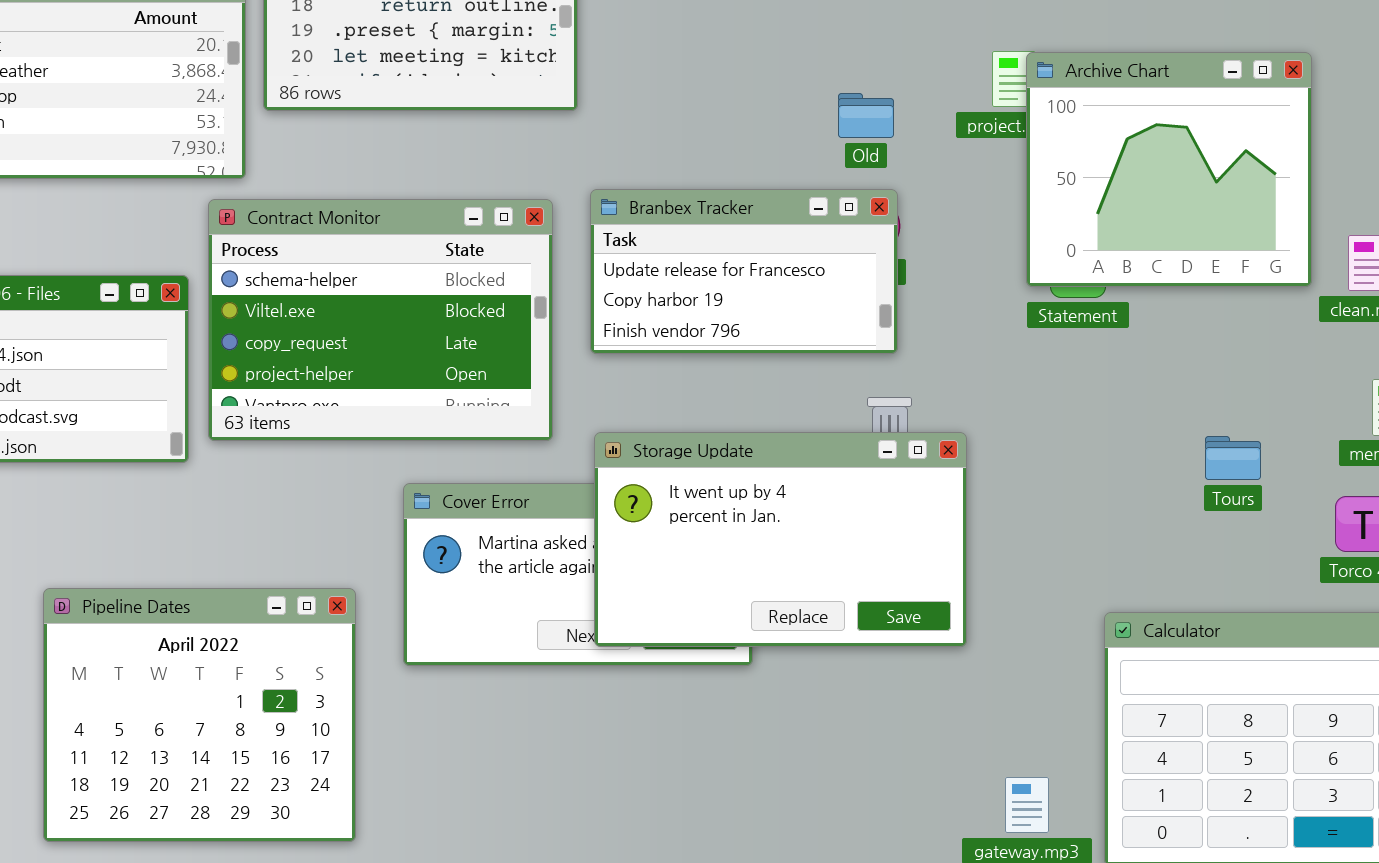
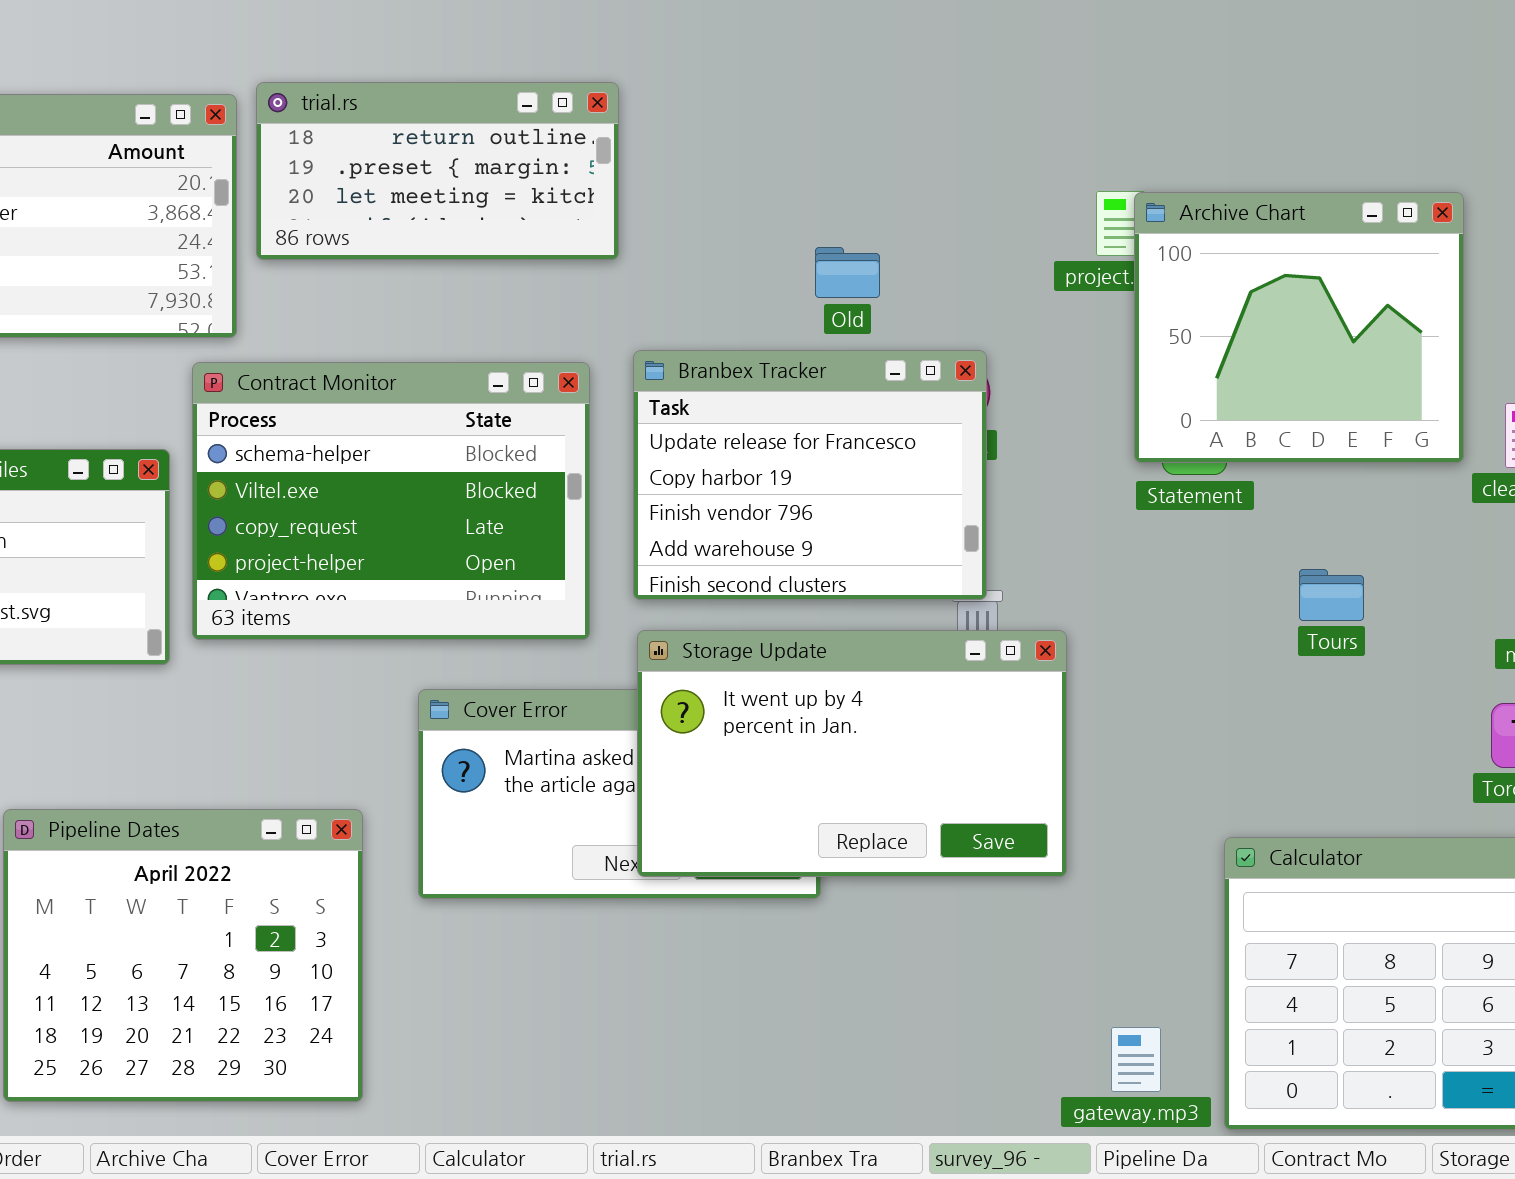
Old: [838,93,894,138] -> [815,247,880,298], moved
Branbex Tracker: [590,189,898,354] -> [633,350,987,600], resized
Tours: [1205,436,1261,480] -> [1299,569,1364,621], moved

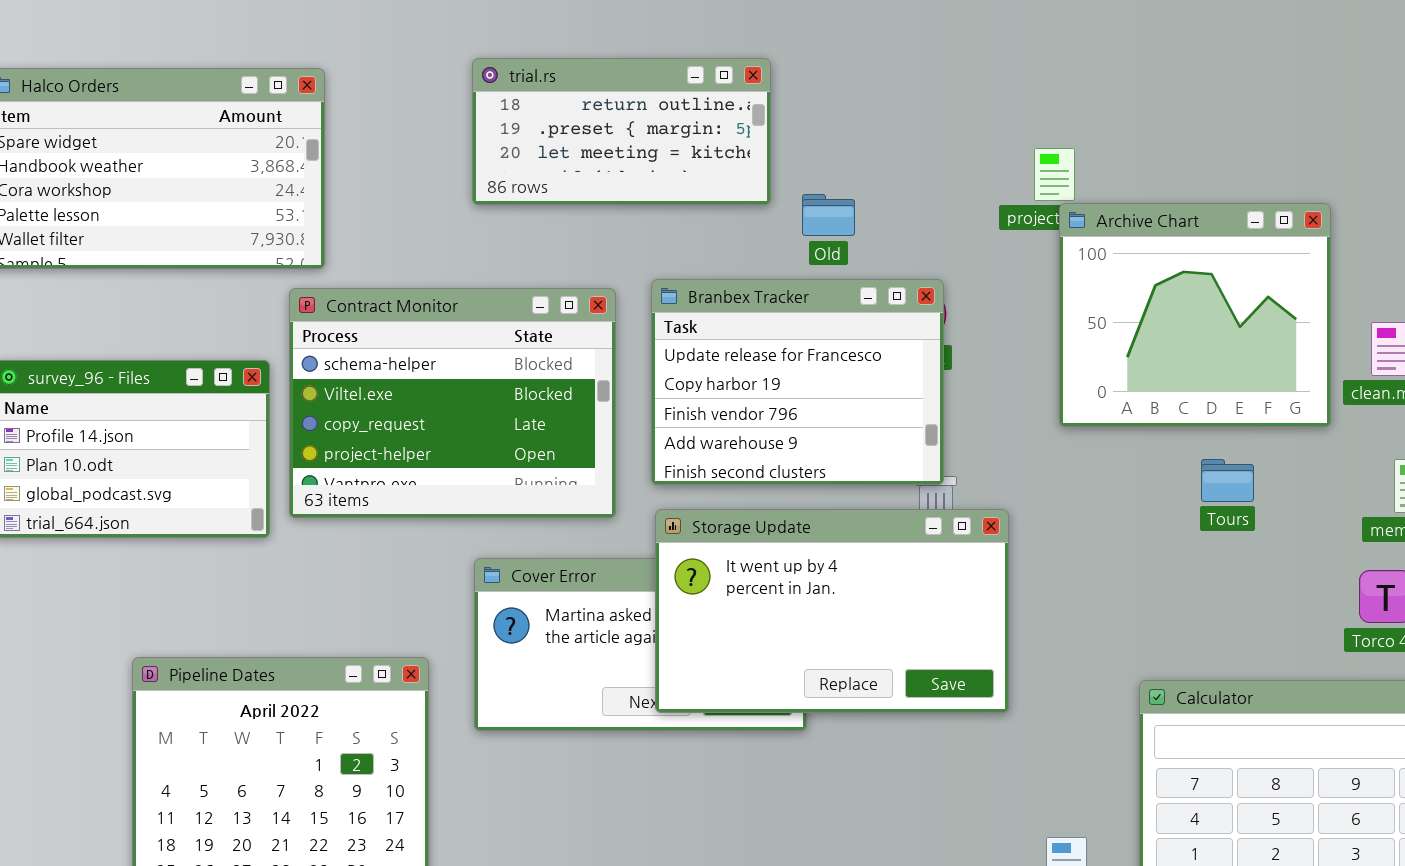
trial.rs: [256,82,619,260] -> [472,58,771,205], moved
Archive Chart: [1134,192,1464,463] -> [1059,203,1331,427], moved

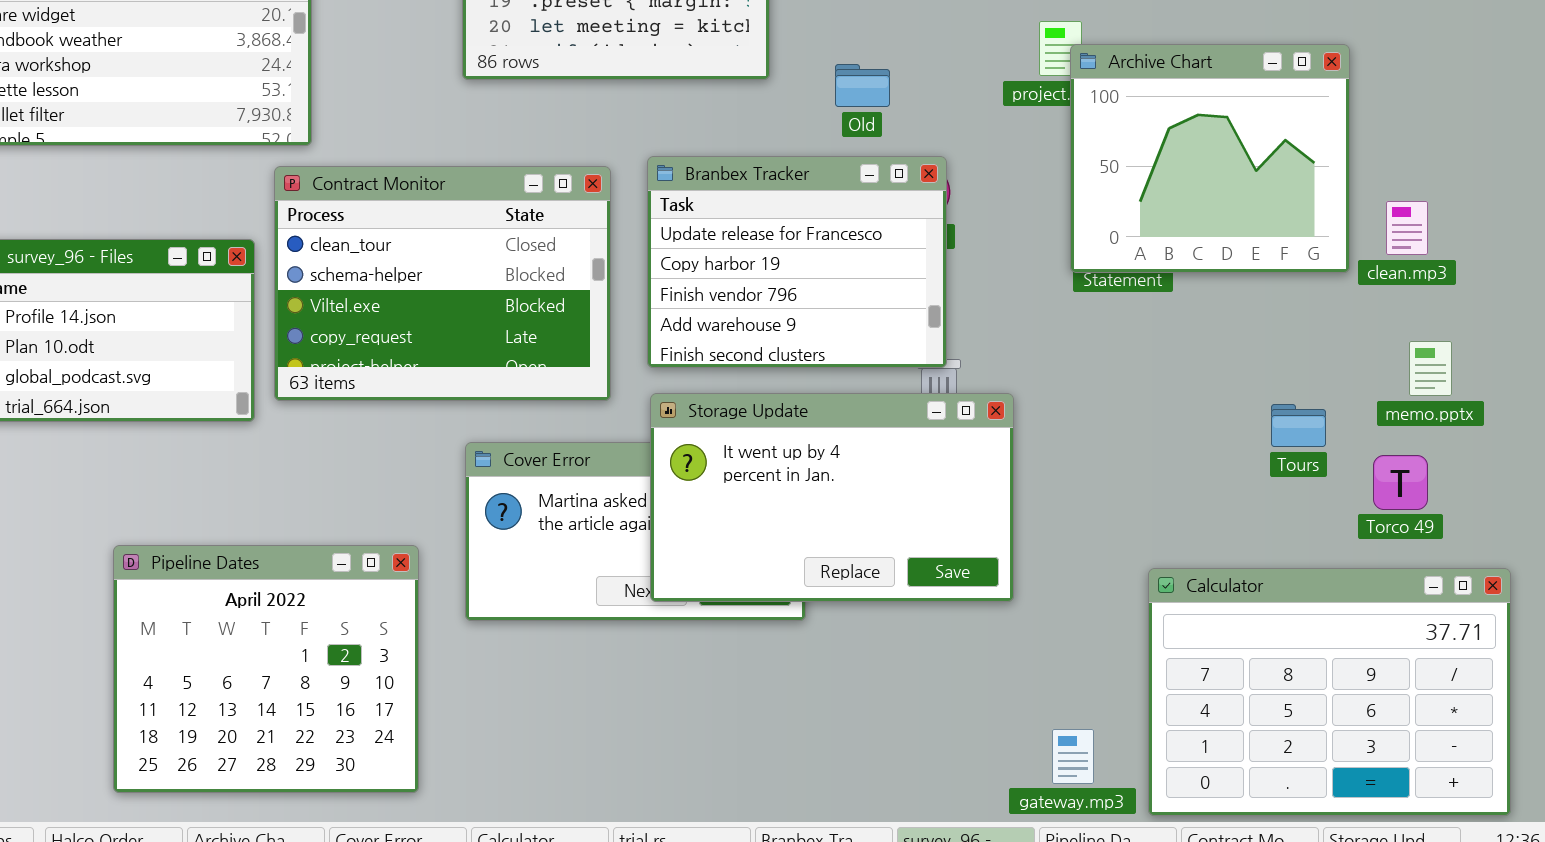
Old: [802,194,855,236] -> [835,64,890,107], moved
Archive Chart: [1059,203,1331,427] -> [1070,44,1350,273], moved
Contract Monitor: [289,288,616,518] -> [274,166,611,401], scrolled up 1 row
Tours: [1201,459,1254,502] -> [1271,404,1326,447], moved

